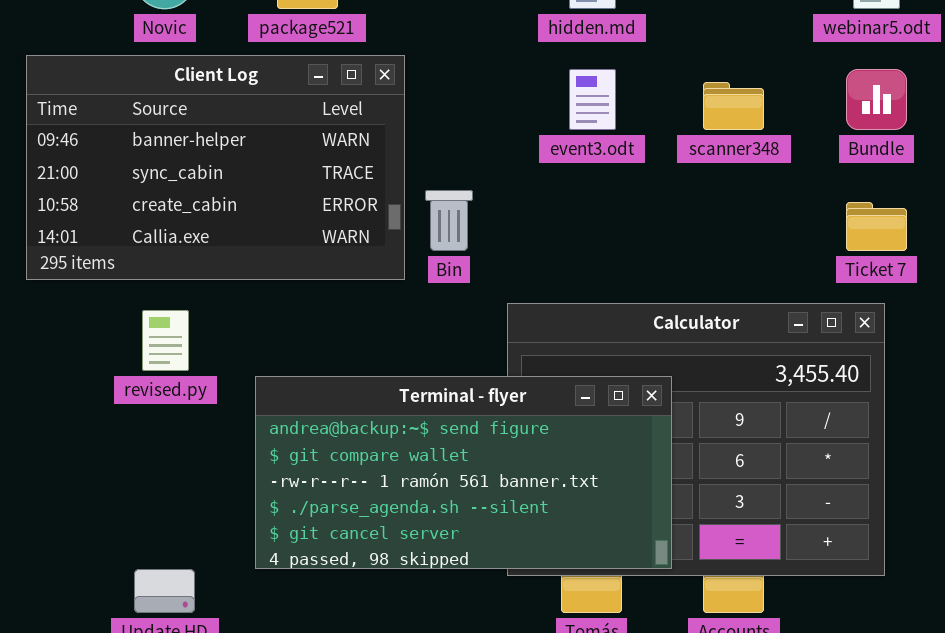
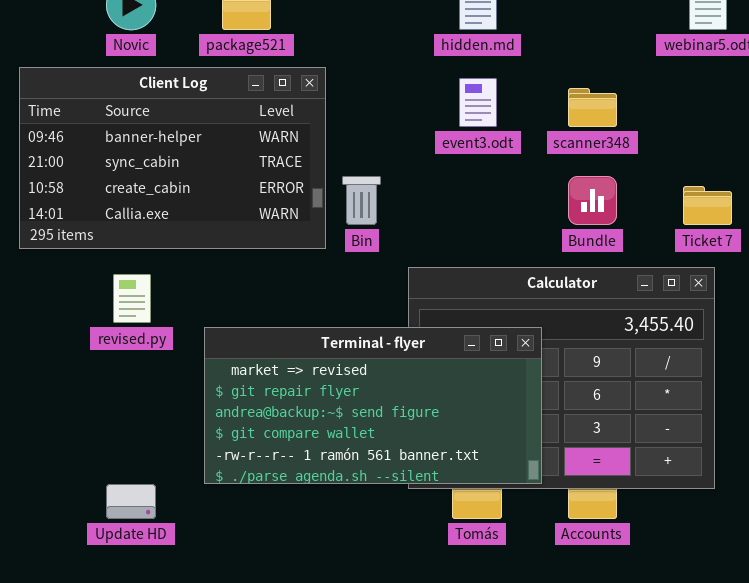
Bundle: [846,69,907,130] -> [568,176,617,225], moved
Terminal - flyer: [255,376,672,569] -> [204,327,542,484], scrolled up 2 rows

